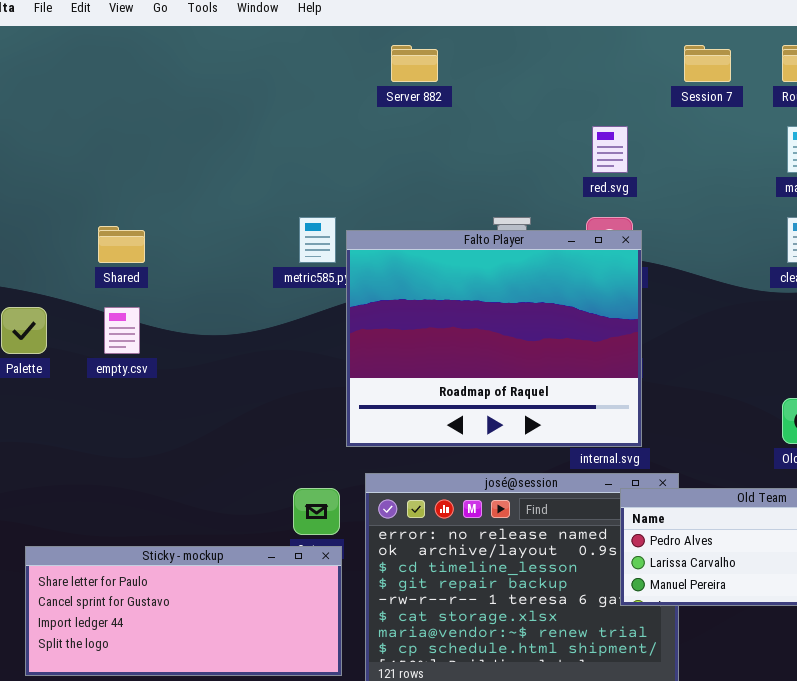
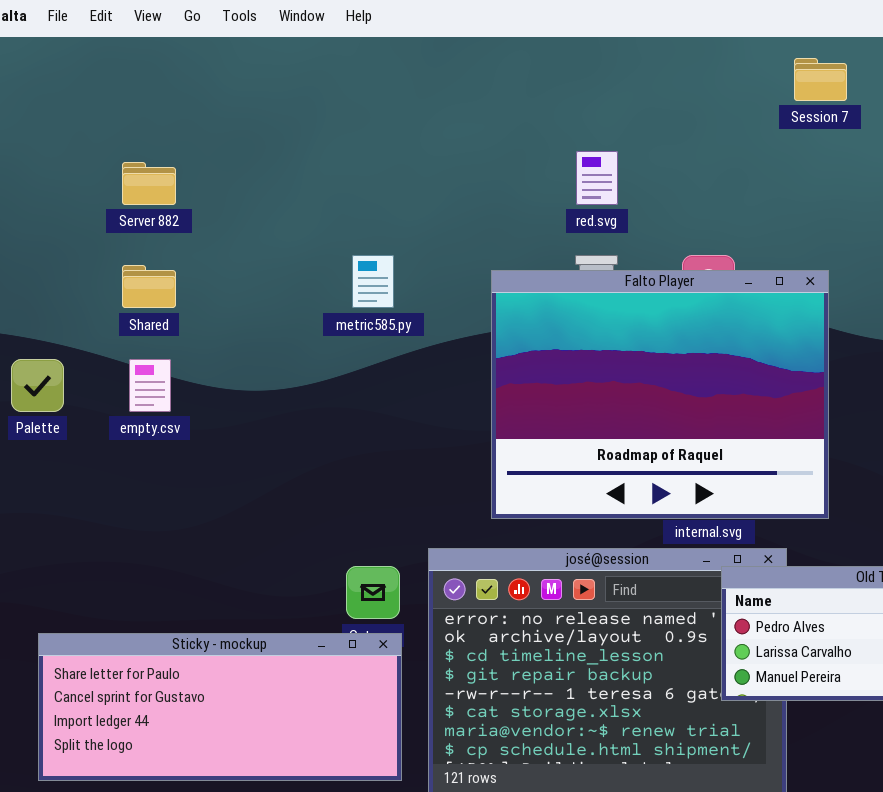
Server 882: [391,45,438,82] -> [122,162,176,205], moved
red.svg: [592,126,628,173] -> [576,151,618,205], moved
Falto Player: [346,230,642,447] -> [491,270,829,519], moved

